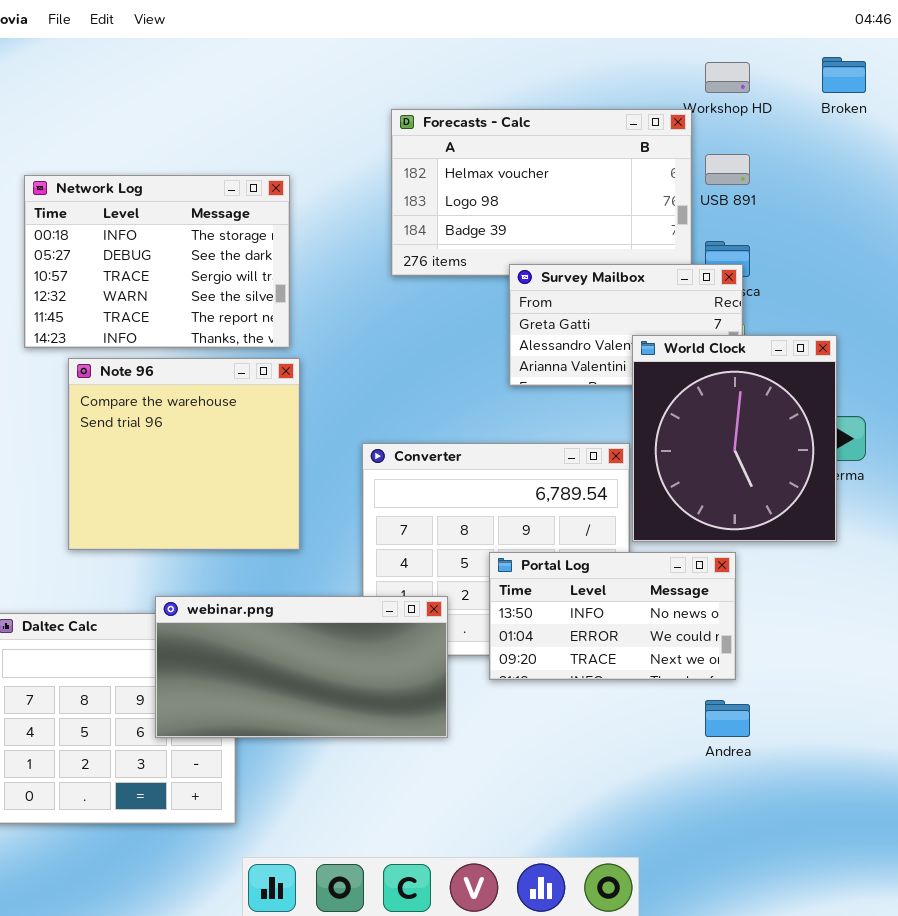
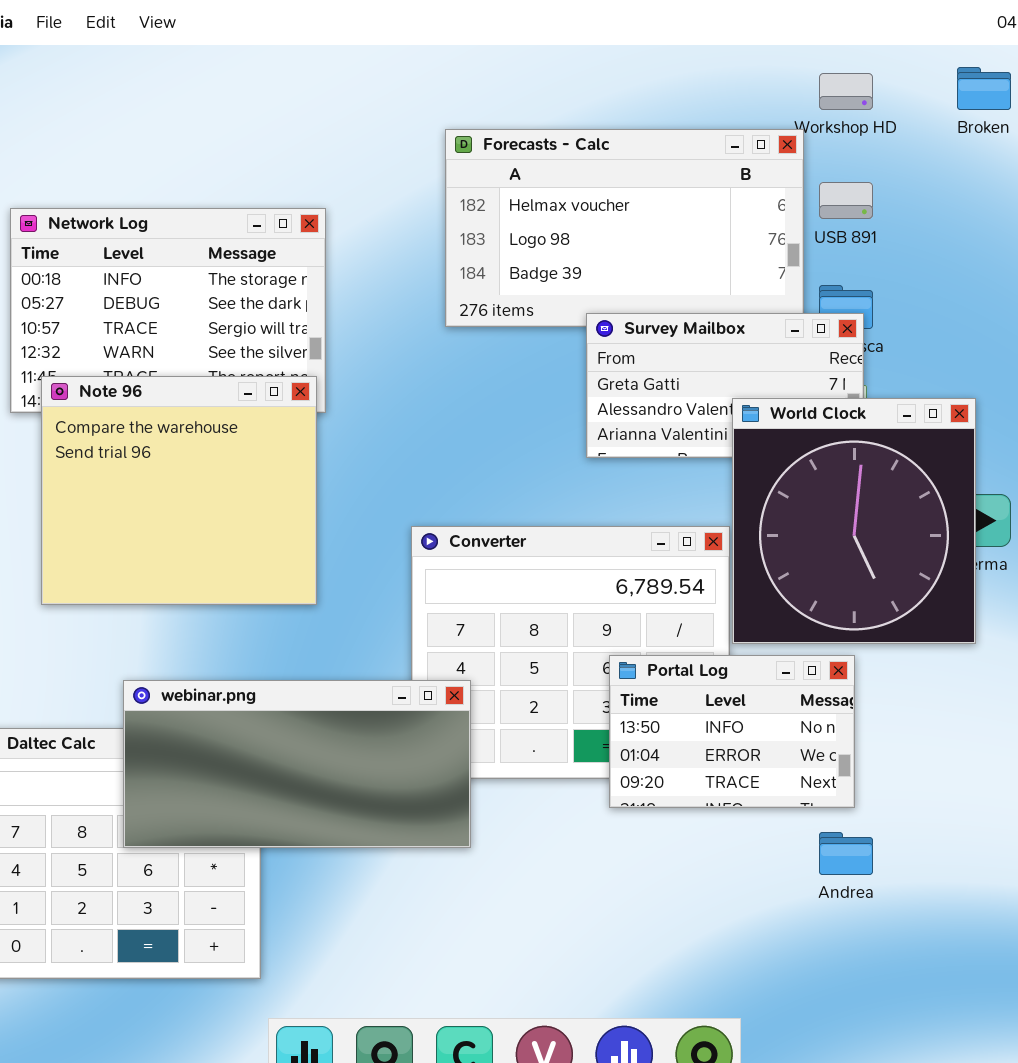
Note 96: [68,358,300,550] -> [41,376,317,605], moved
Portal Log: [489,552,736,680] -> [609,655,855,808], resized
webinar.png: [155,596,448,738] -> [123,680,471,848], moved

